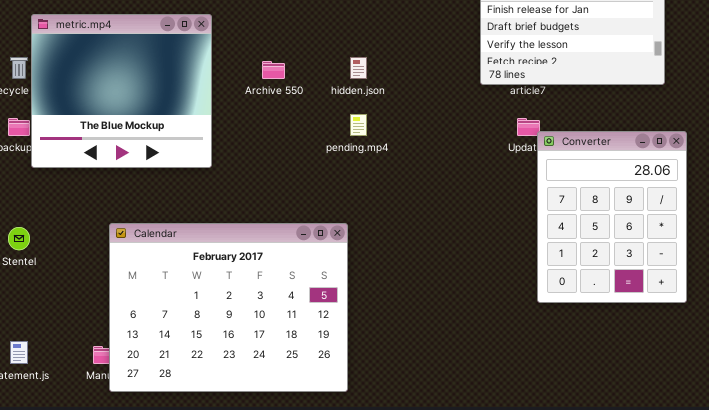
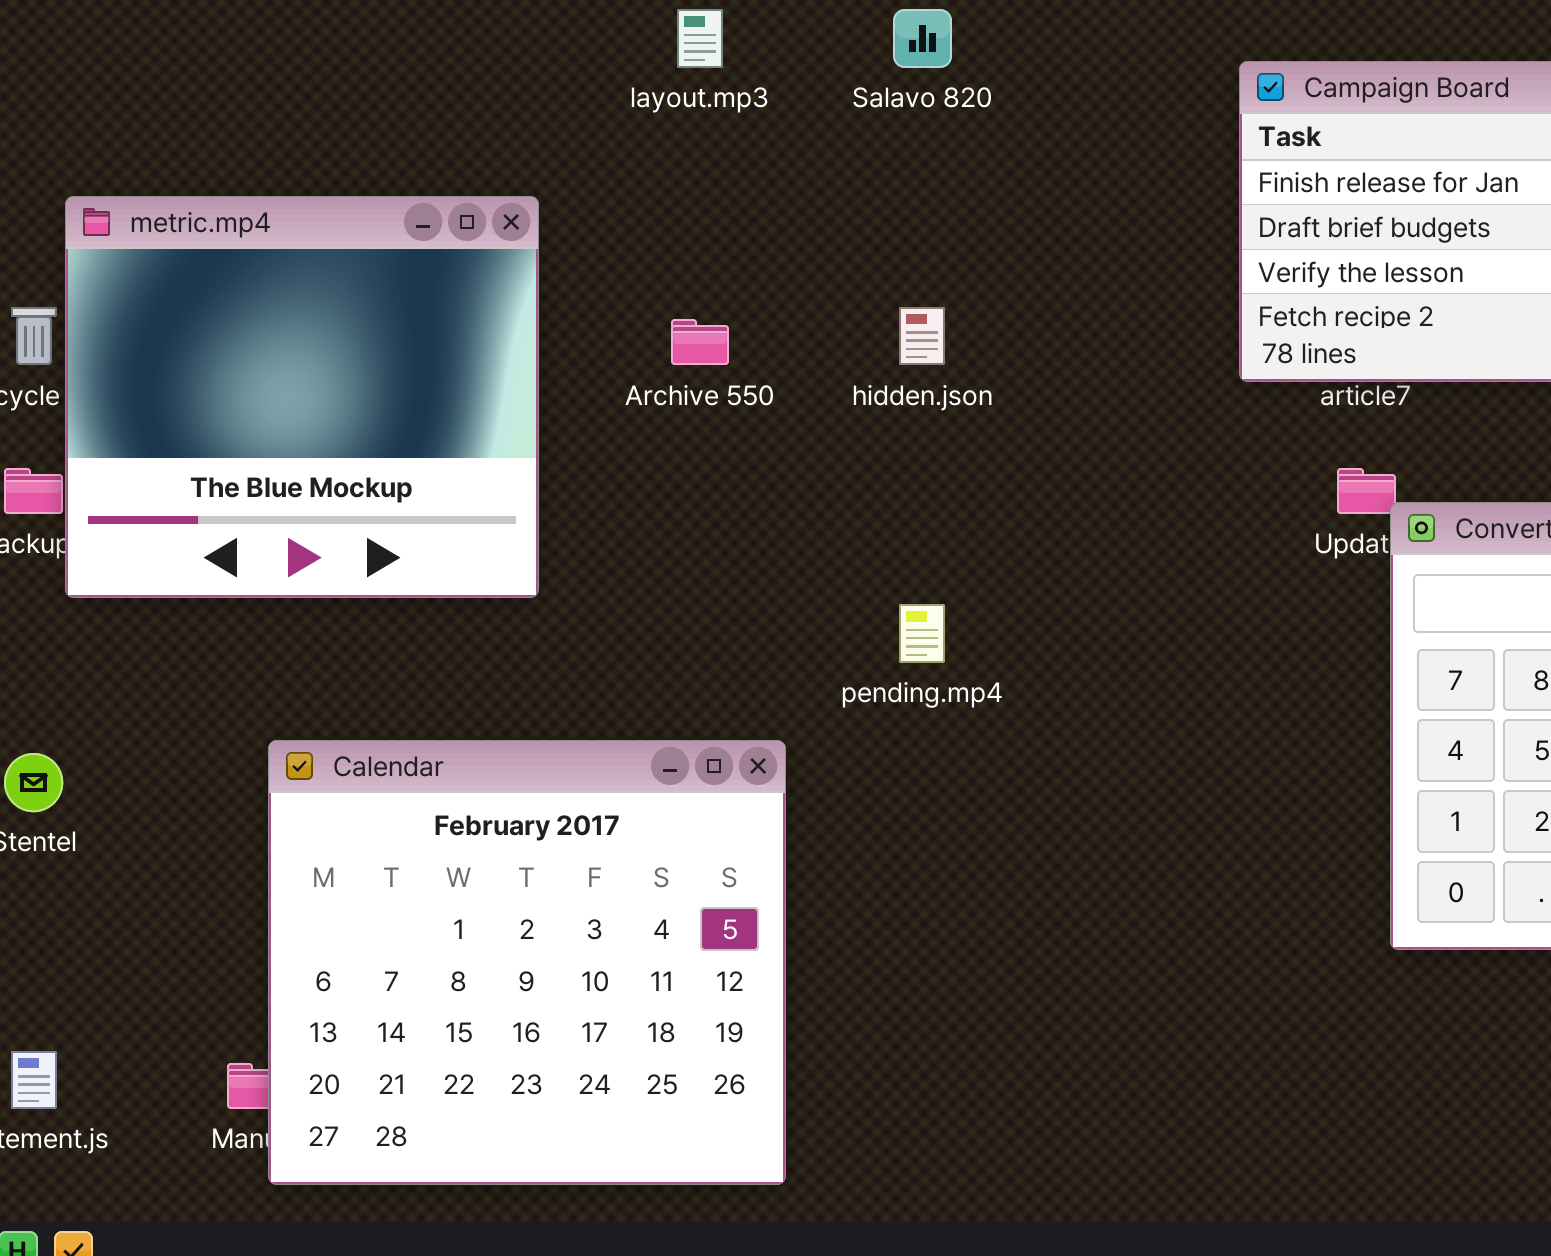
pending.mp4: [350,114,367,136] -> [899,604,945,663], moved
Calendar: [109,223,348,392] -> [268,740,786,1185], resized

